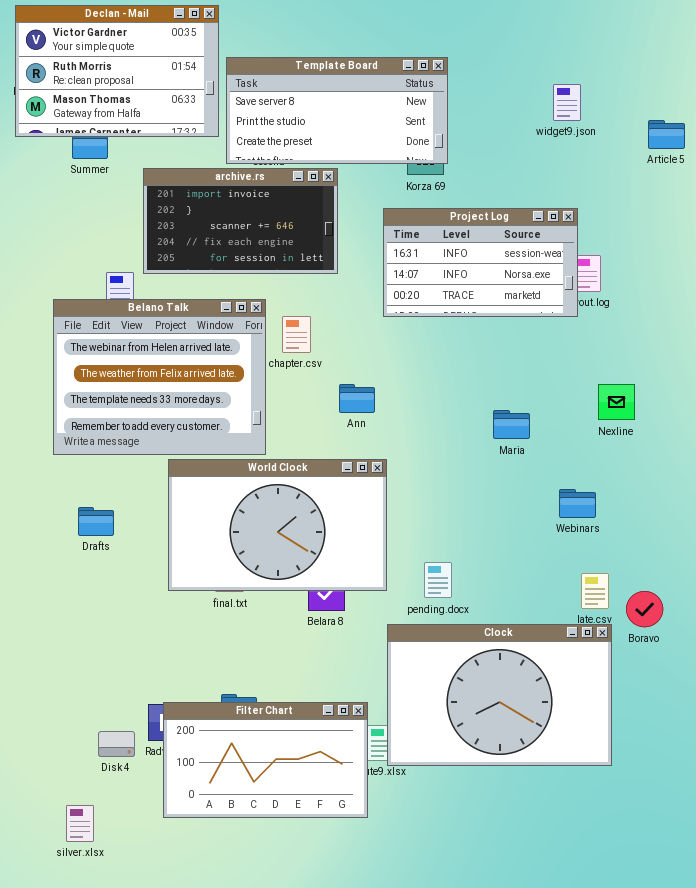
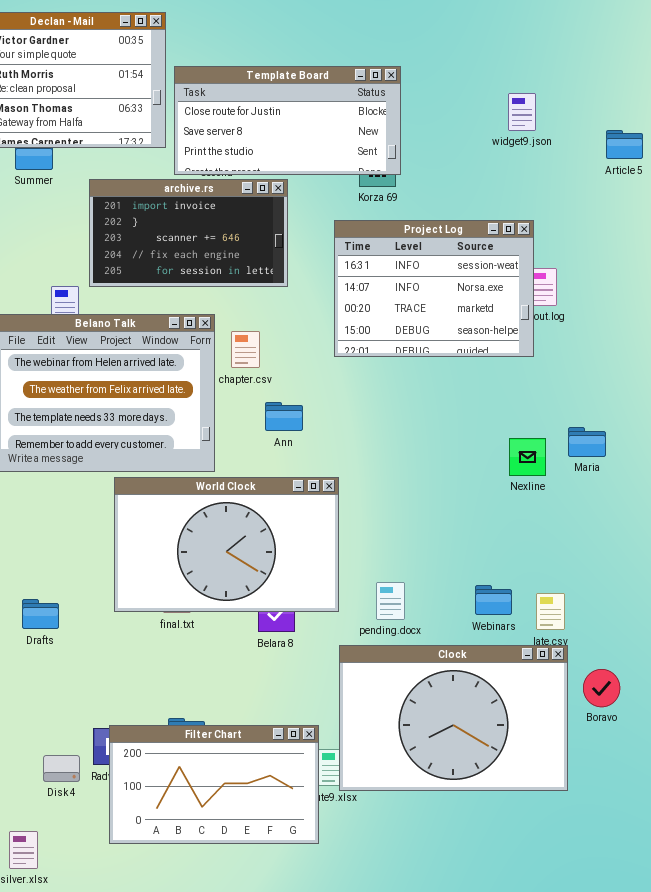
Template Board: [226,57,448,164] -> [174,66,401,175], scrolled up 1 row
Project Log: [383,208,578,317] -> [334,220,534,357], resized
Ann: [339,384,375,413] -> [265,402,303,431], moved
Nexline: [598,384,635,420] -> [509,438,546,476], moved
Maria: [493,410,530,439] -> [568,427,606,457], moved
Webinars: [559,489,596,518] -> [475,585,512,615], moved
Drafts: [78,507,114,536] -> [22,599,59,629], moved
Boravo: [626,591,663,627] -> [583,669,620,707], moved

